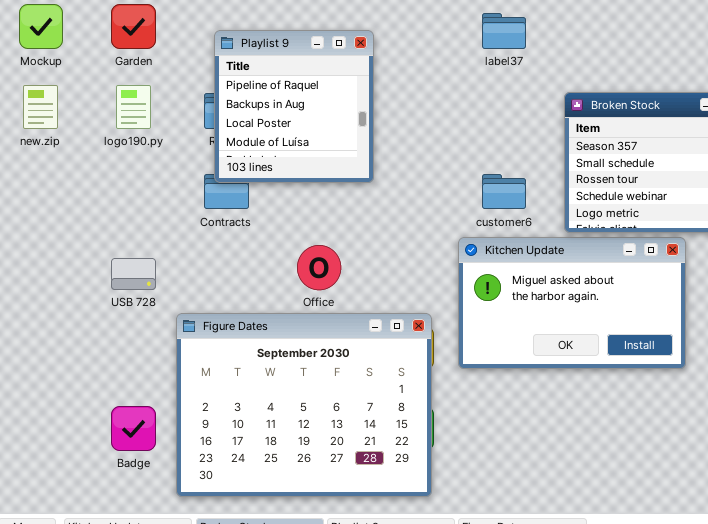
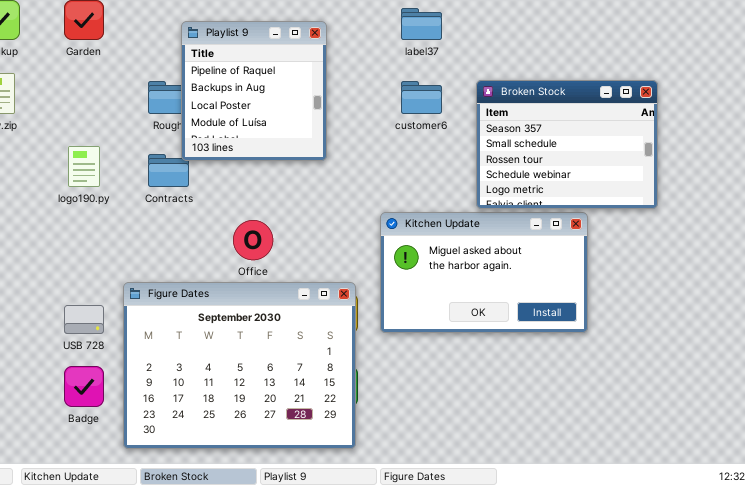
Playlist 9: [214,30,374,183] -> [181,21,327,161], moved
logo190.py: [116,85,151,129] -> [68,146,100,187], moved
customer6: [482,174,526,209] -> [401,81,442,114], moved
USB 728: [111,258,156,290] -> [64,305,104,334], moved

